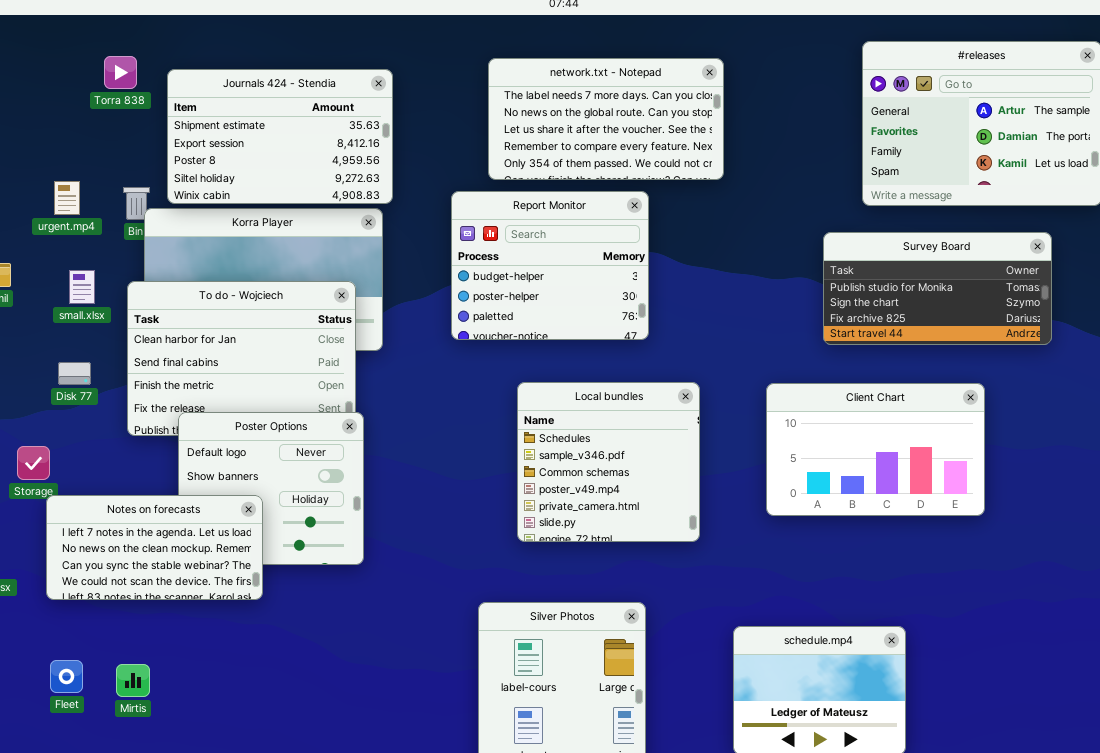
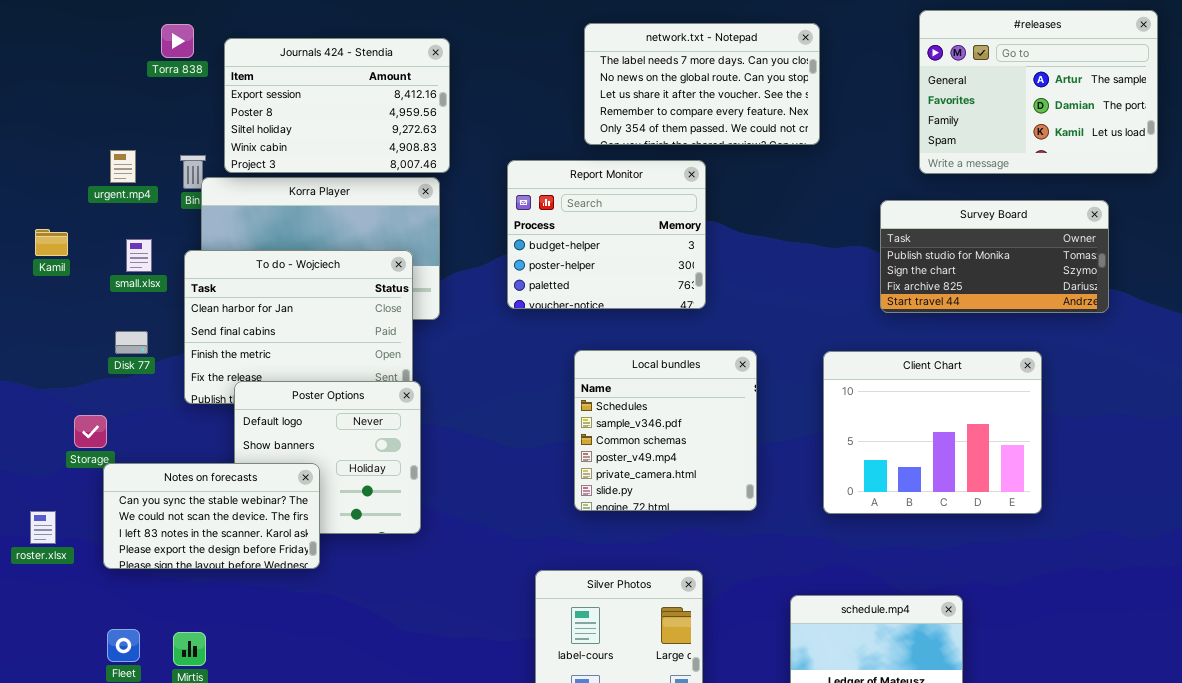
network.txt - Notepad: [488,58,724,180] -> [584,23,820,145], moved
Journals 424 - Stendia: [167,69,393,204] -> [224,38,450,173], scrolled down 1 row
Client Chart: [766,383,985,516] -> [823,351,1042,514], resized
Notes on forecasts: [46,495,263,600] -> [103,463,320,569], scrolled down 2 rows

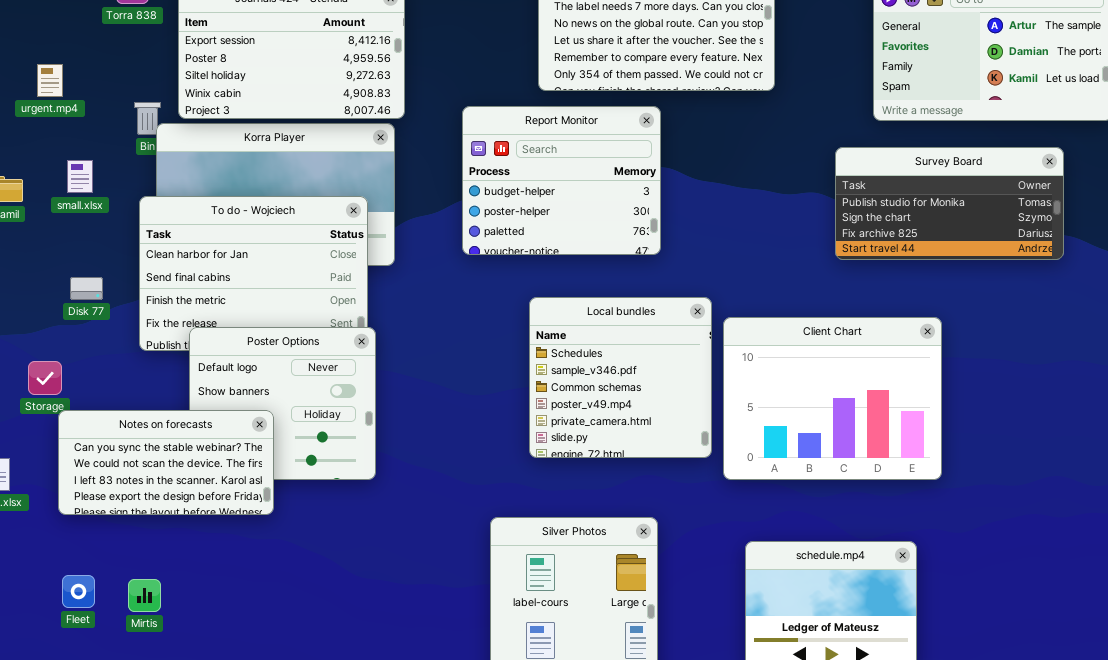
urgent.mp4: [110,150,136,183] -> [37,64,63,97], moved
small.xlsx: [126,239,152,272] -> [67,160,93,193], moved
Client Chart: [823,351,1042,514] -> [723,317,942,480], moved

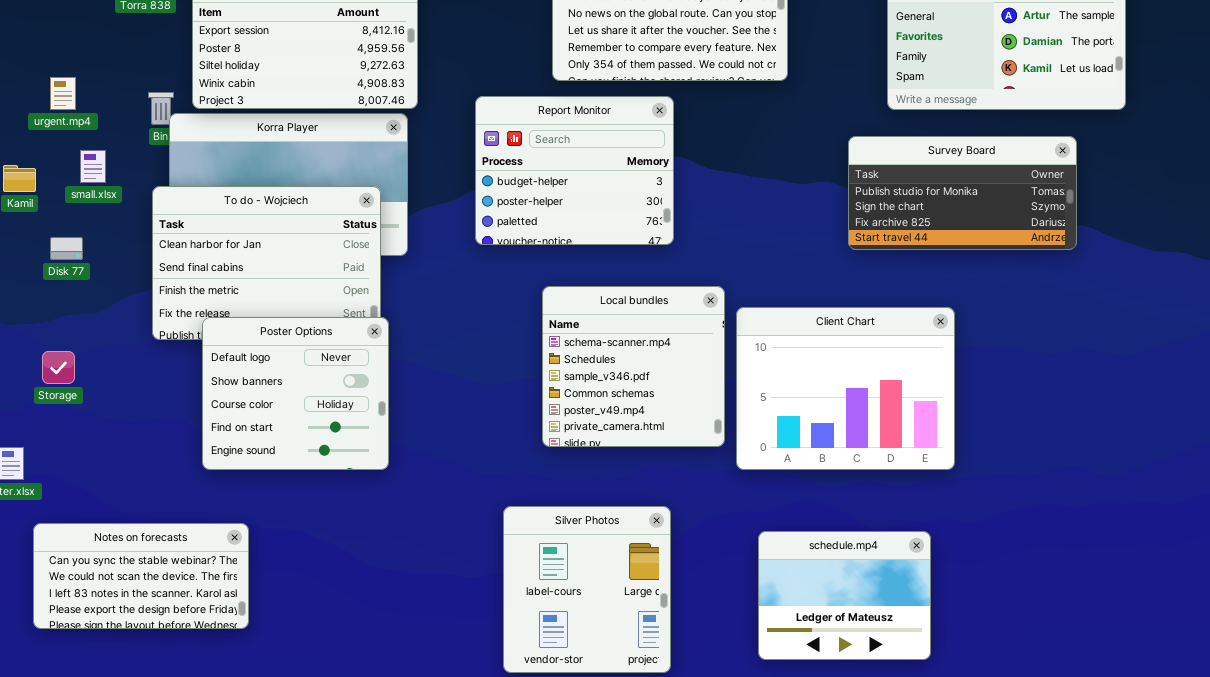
urgent.mp4: [37,64,63,97] -> [50,77,76,110], moved
Disk 77: [70,277,103,300] -> [50,237,83,260], moved
Local bundles: [529,297,712,458] -> [542,286,725,447], scrolled up 1 row
Notes on forecasts: [58,410,274,515] -> [33,523,249,629], moved

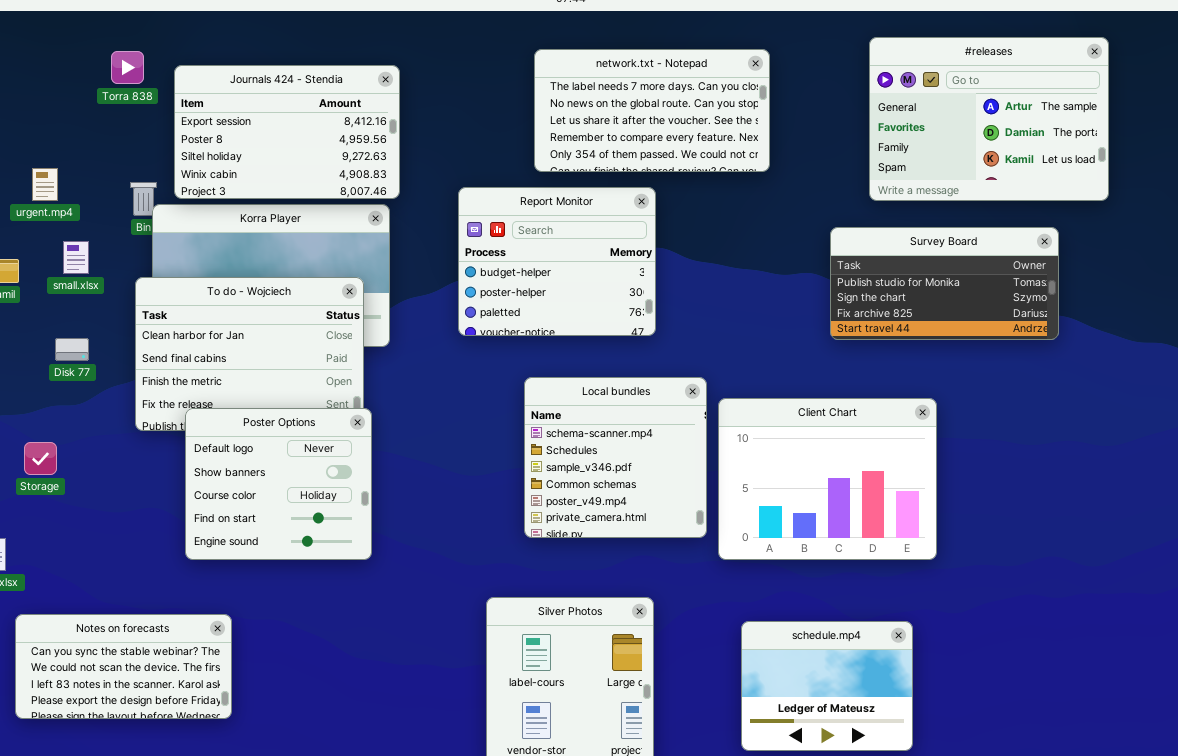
Disk 77: [50,237,83,260] -> [55,338,89,361], moved

